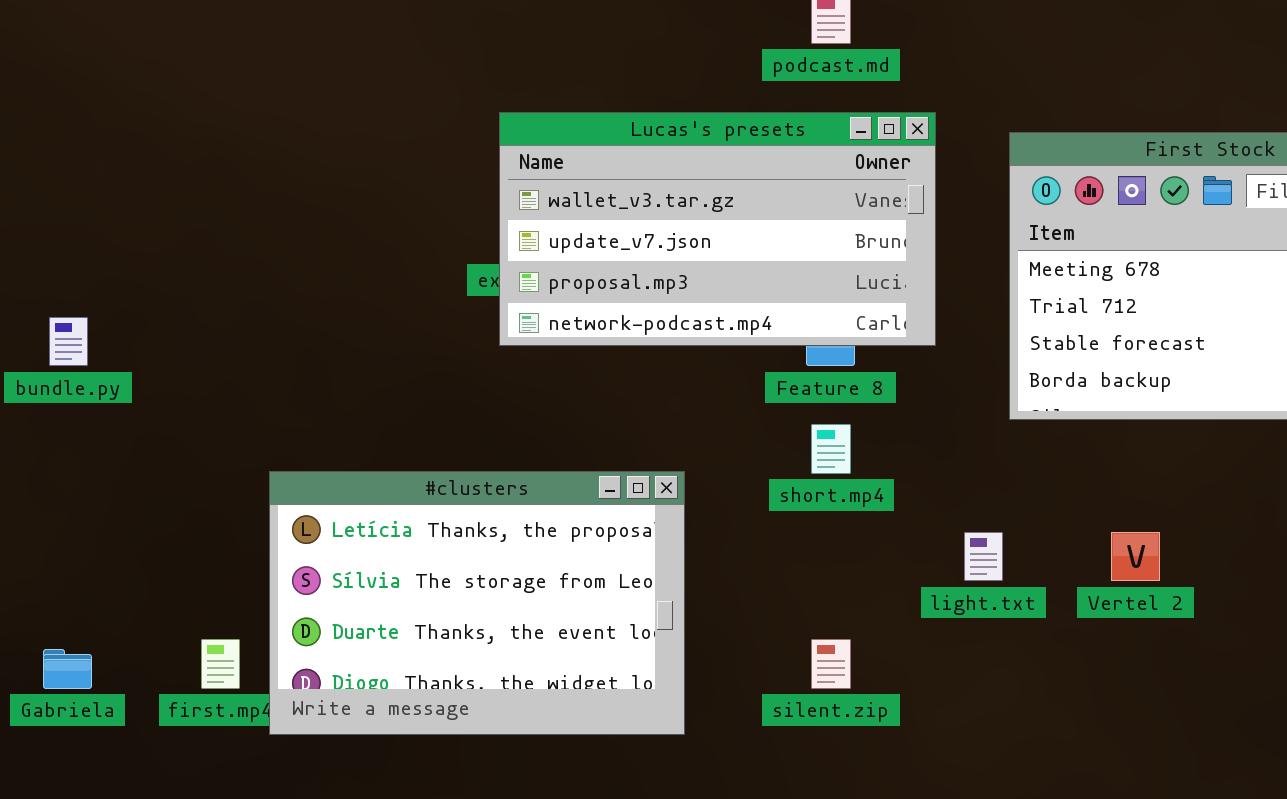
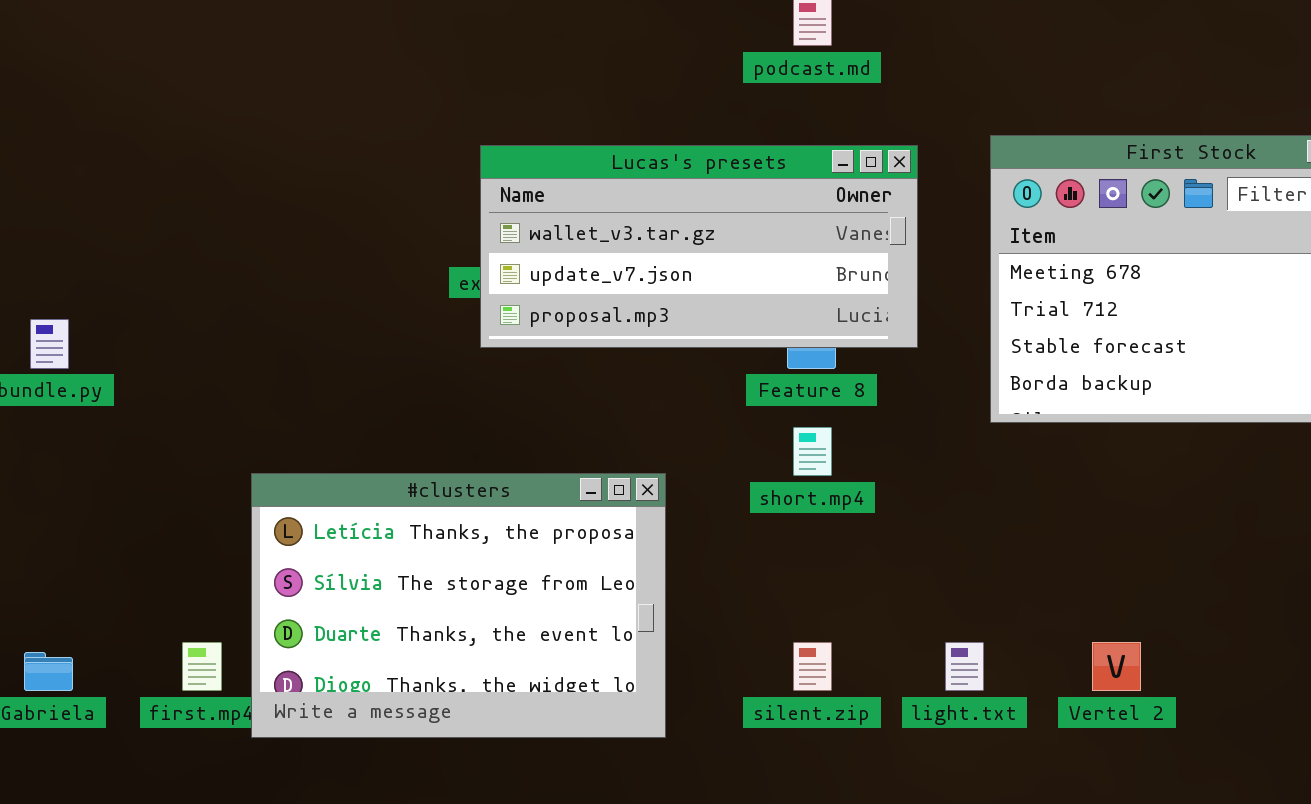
Lucas's presets: [499,112,936,346] -> [480,145,918,348], resized
light.txt: [964,532,1003,581] -> [945,642,984,691], moved
Vertel 2: [1111,532,1160,581] -> [1092,642,1141,691], moved

